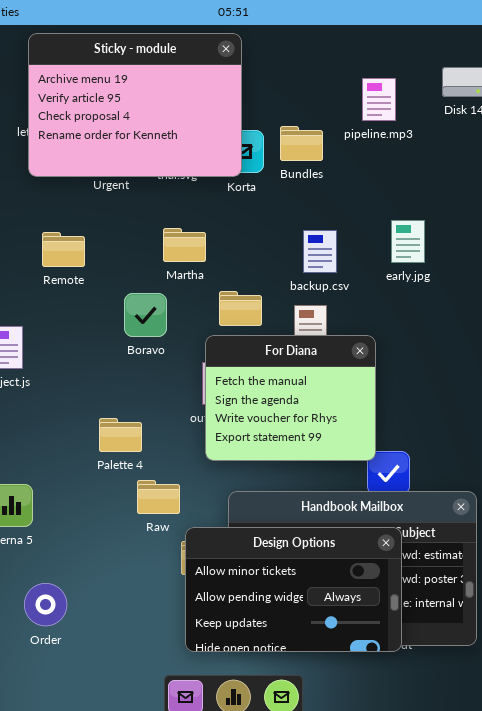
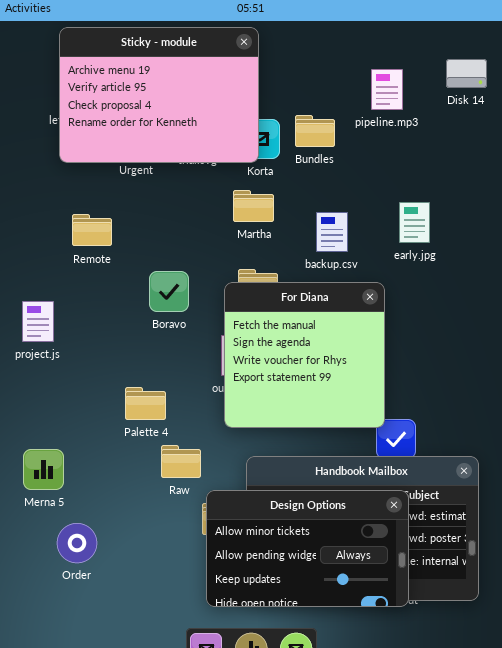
Martha: [163,228,206,262] -> [233,190,274,222], moved
For Diana: [205,335,376,461] -> [224,282,385,428], resized
Order: [24,583,67,626] -> [57,523,97,563], moved

